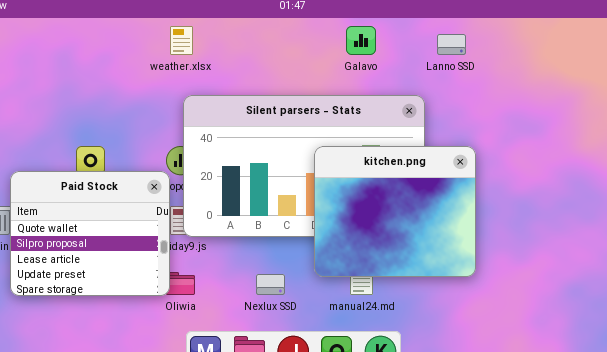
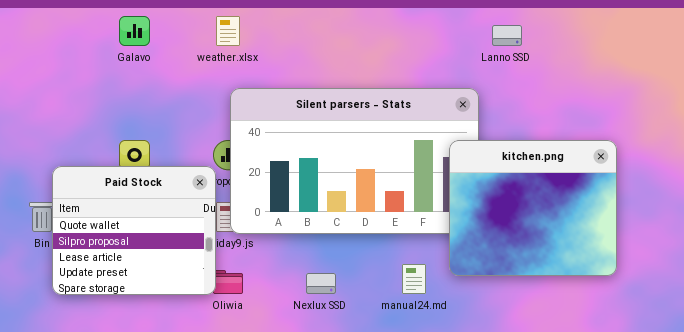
Galavo: [346,26,376,55] -> [119,16,150,46], moved
kitchen.png: [314,146,476,277] -> [449,140,617,276], moved

